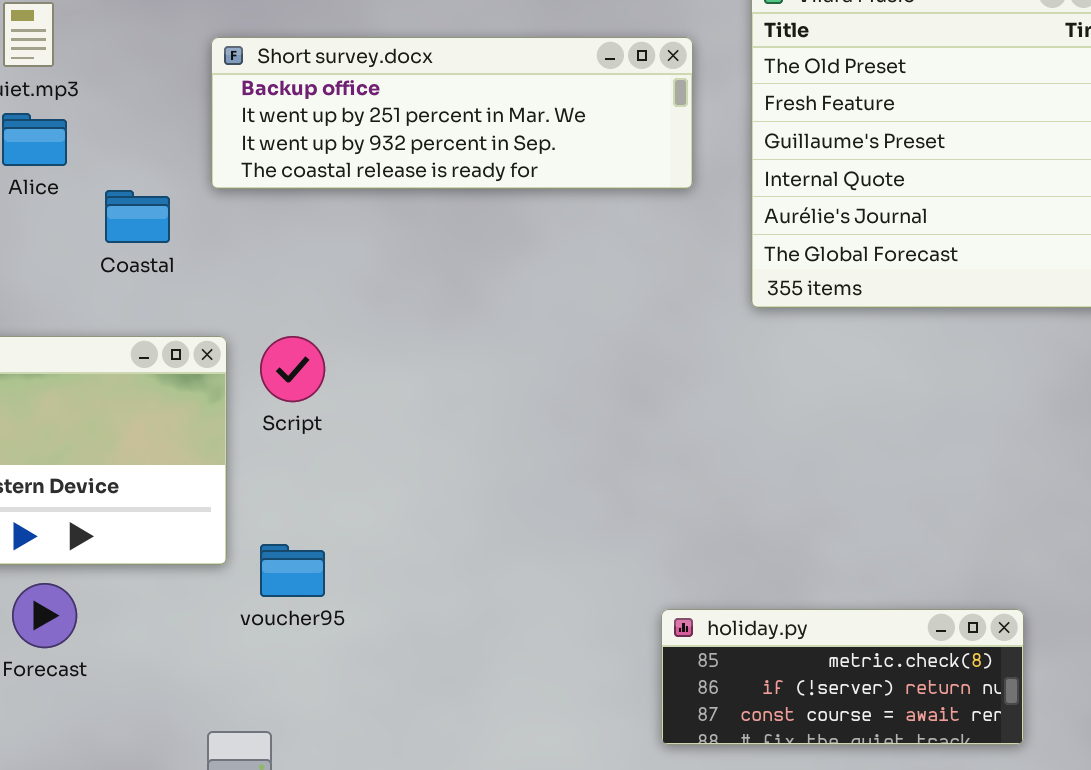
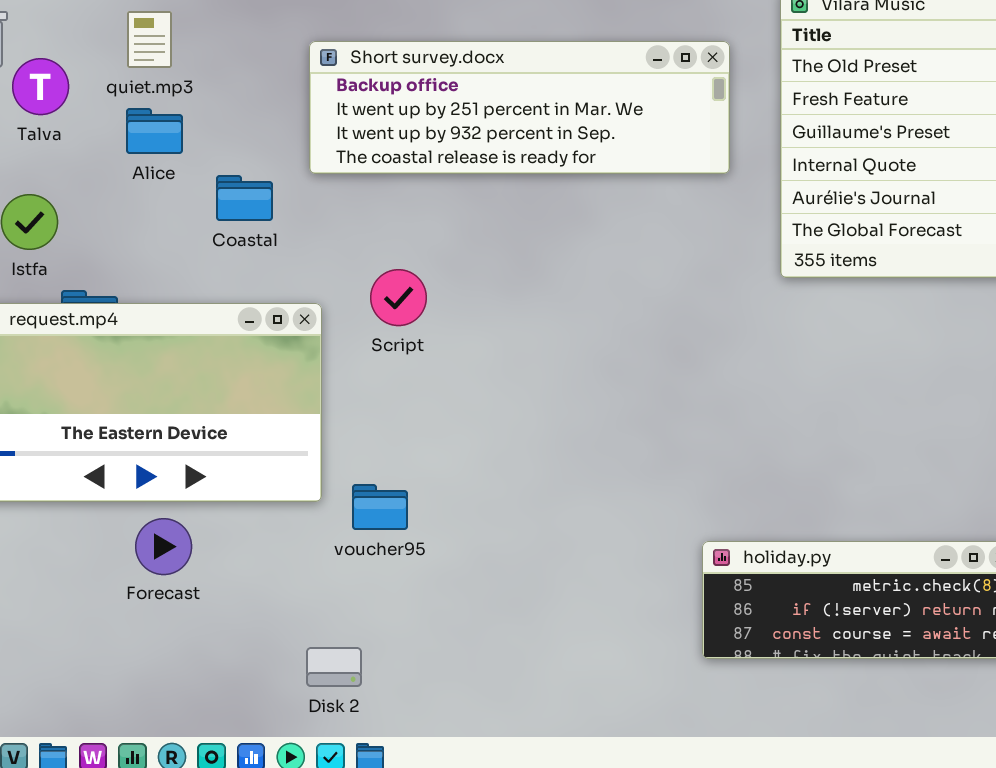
Script: [260,336,325,402] -> [370,269,427,326], moved

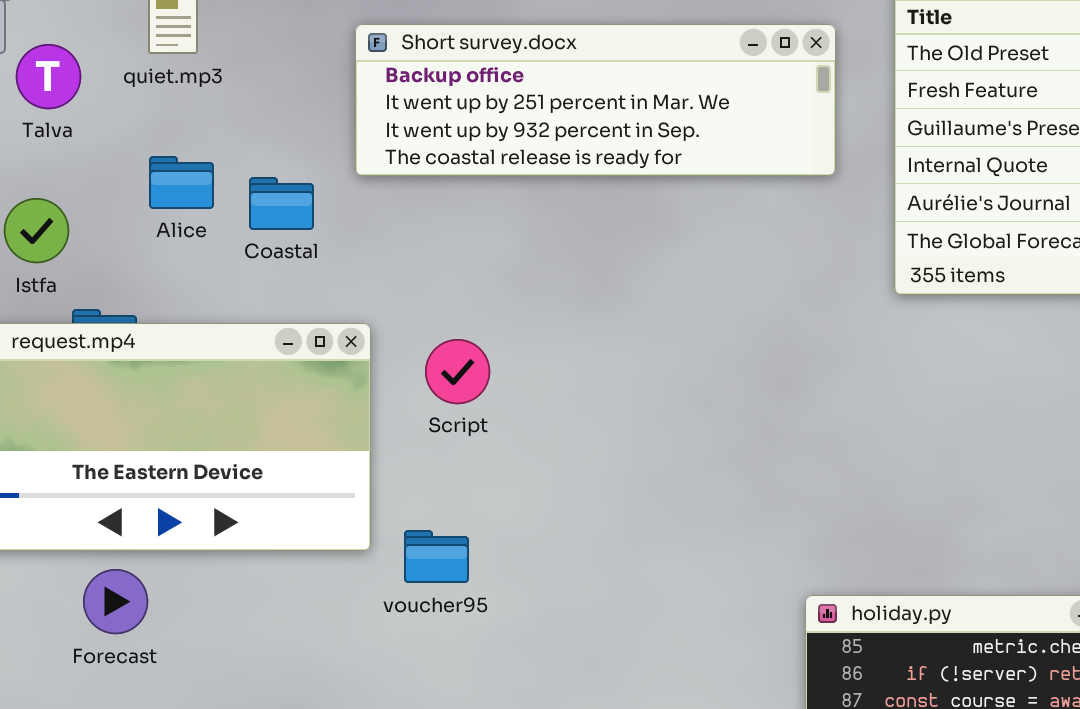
Alice: [126,108,183,154] -> [149,156,214,209], moved
Script: [370,269,427,326] -> [425,339,490,404], moved
Forecast: [135,518,192,575] -> [83,569,148,634], moved

